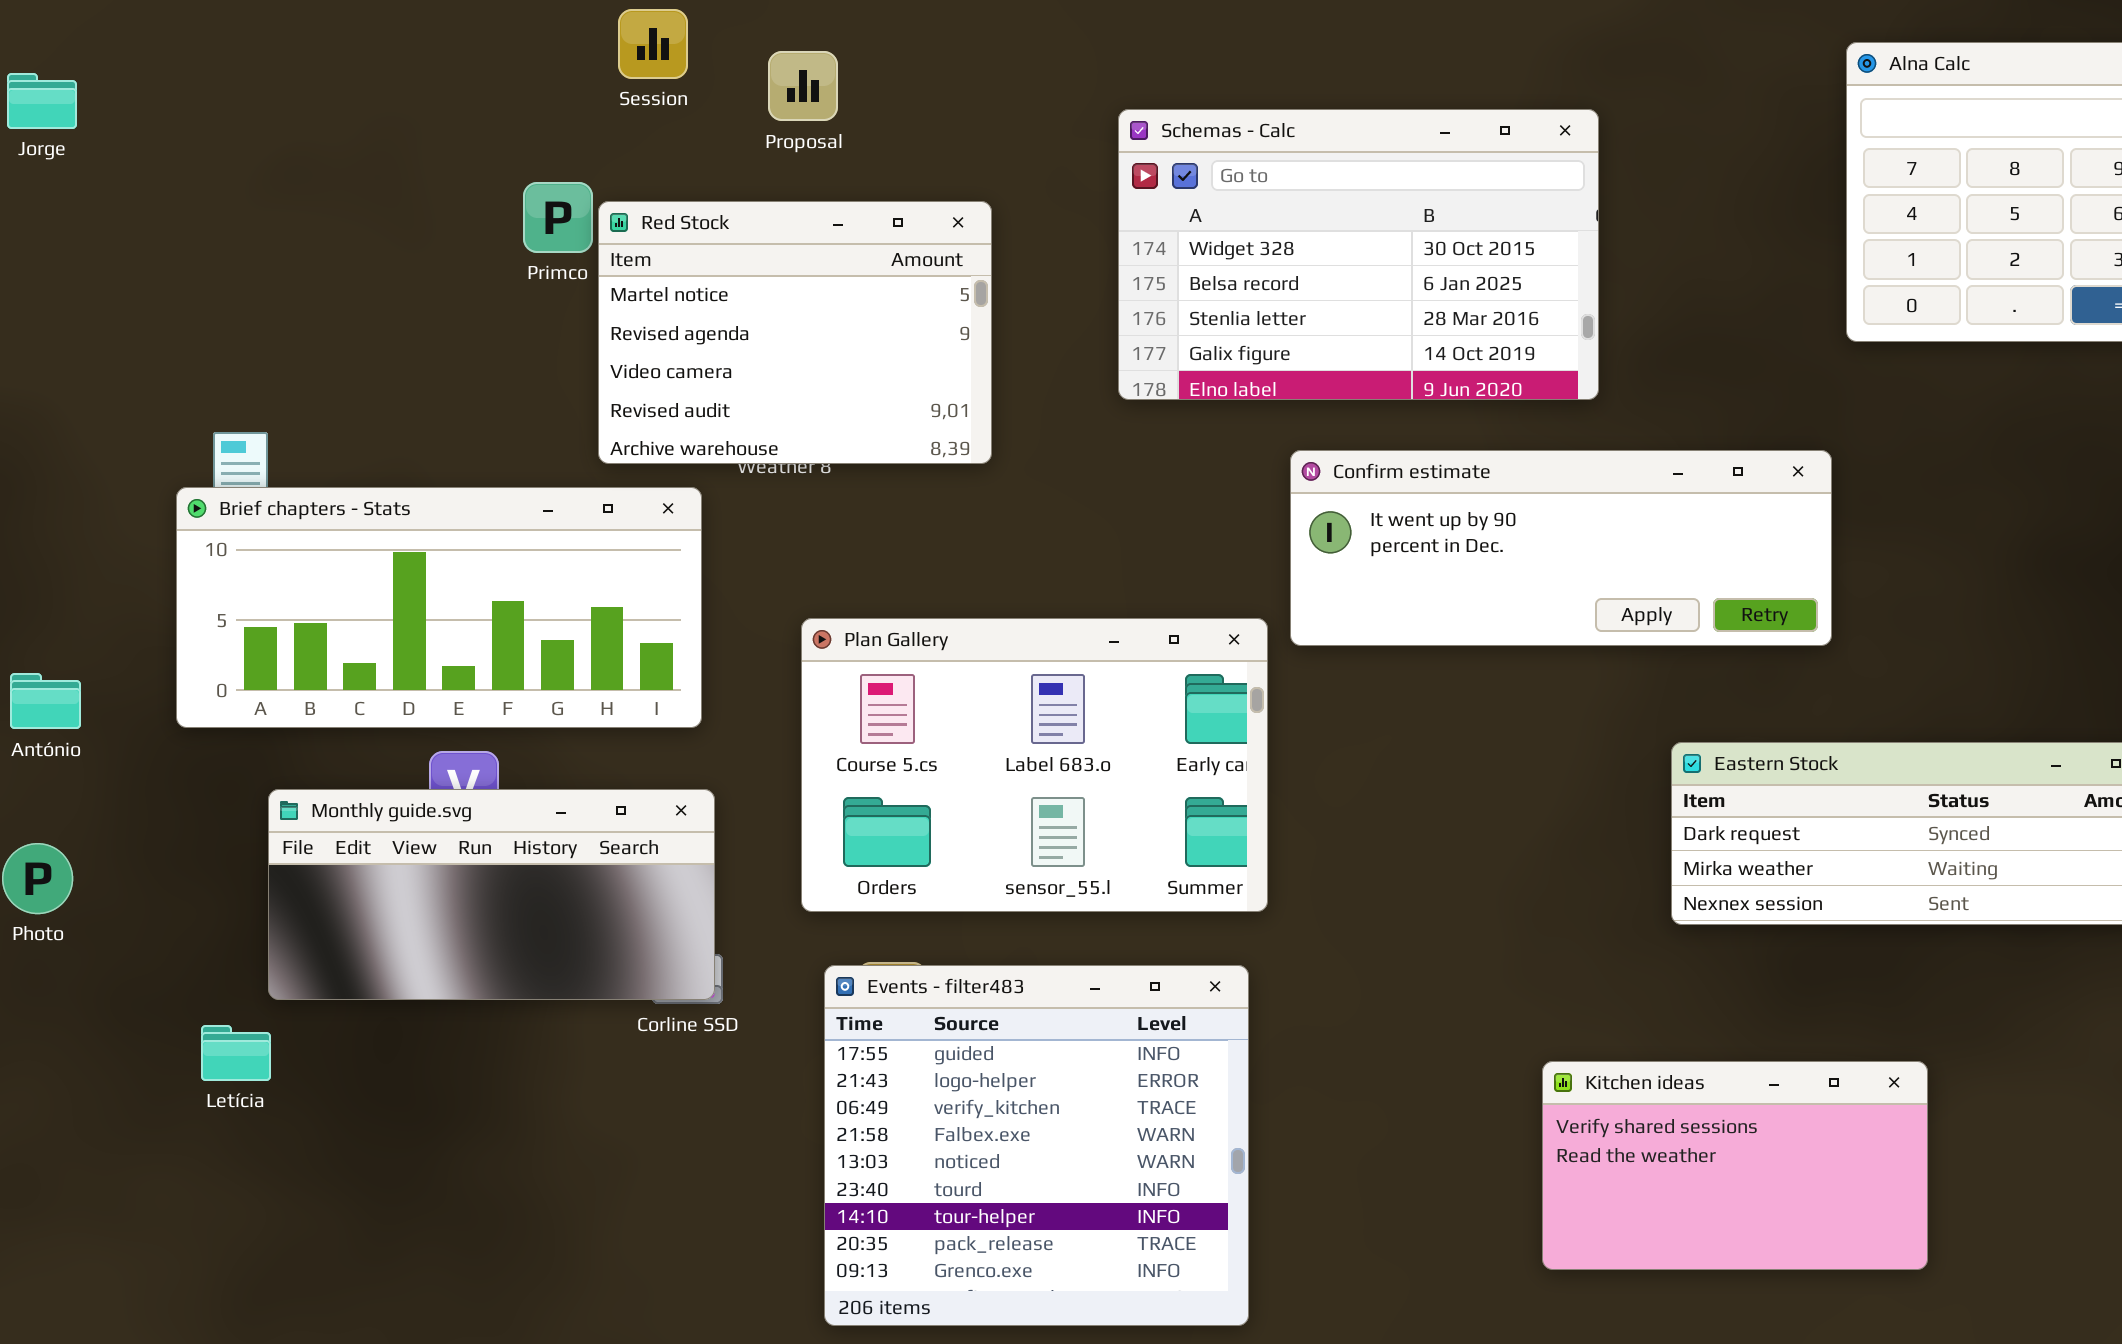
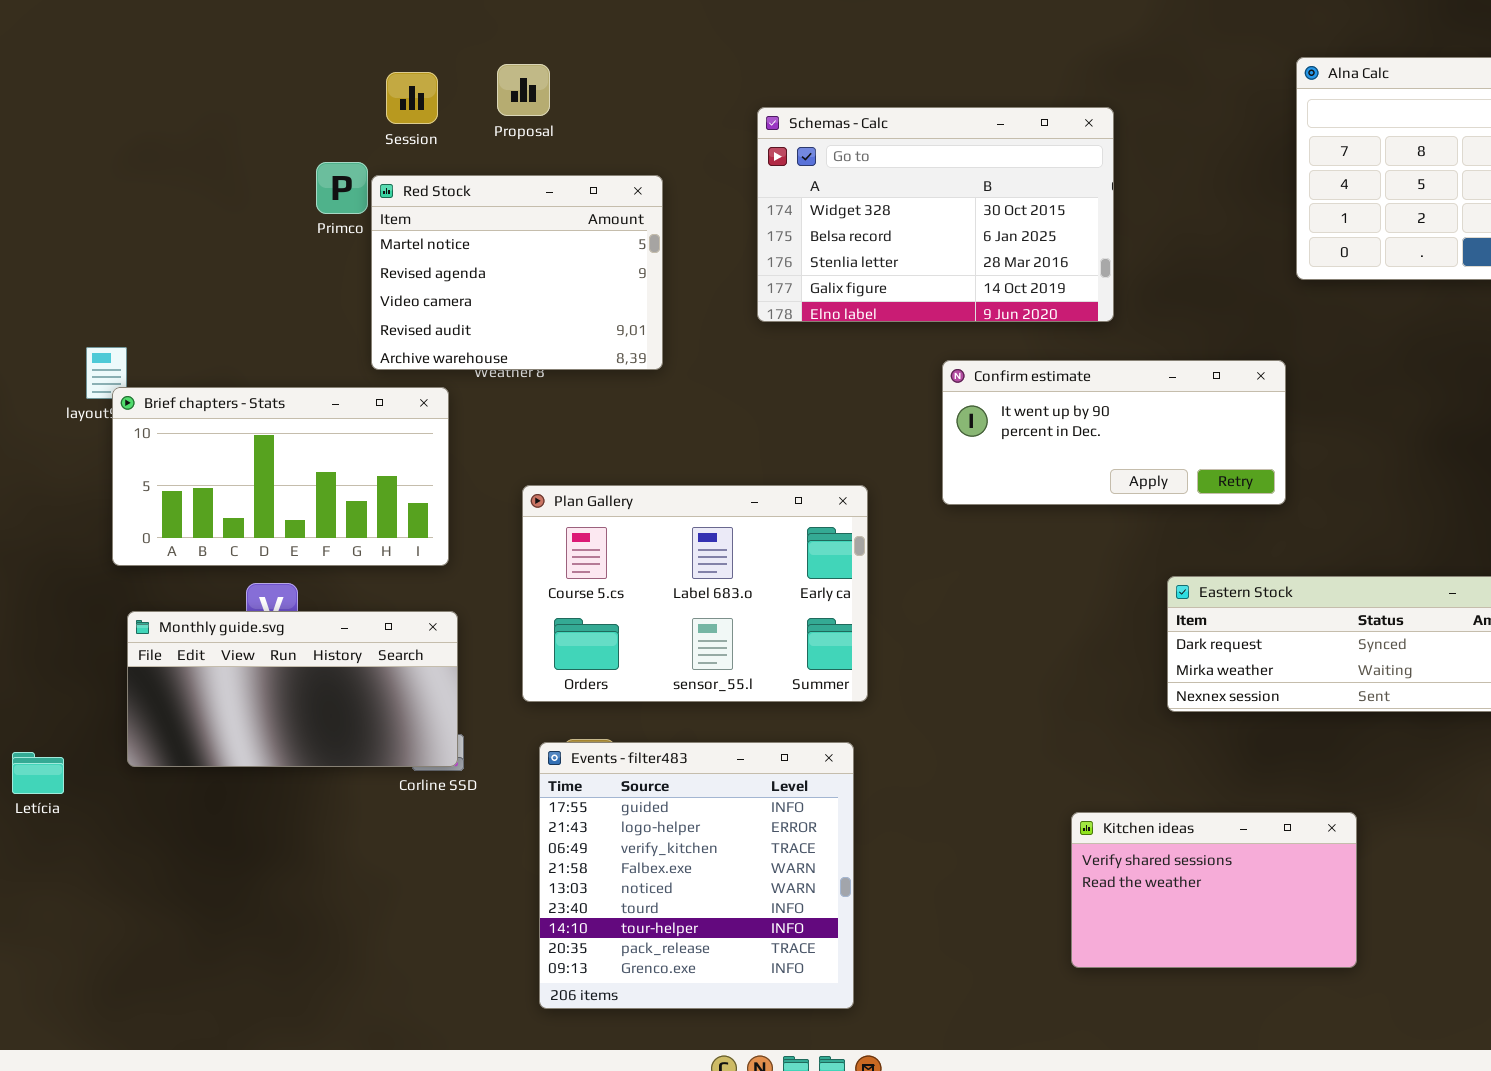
Session: [618,9,688,79] -> [386,72,438,124], moved
Confirm estimate: [1290,450,1832,646] -> [942,360,1286,505], resized
Brief chapters - Stats: [176,487,702,728] -> [112,387,449,566], resized
Letícia: [201,1025,271,1081] -> [12,752,64,794], moved

